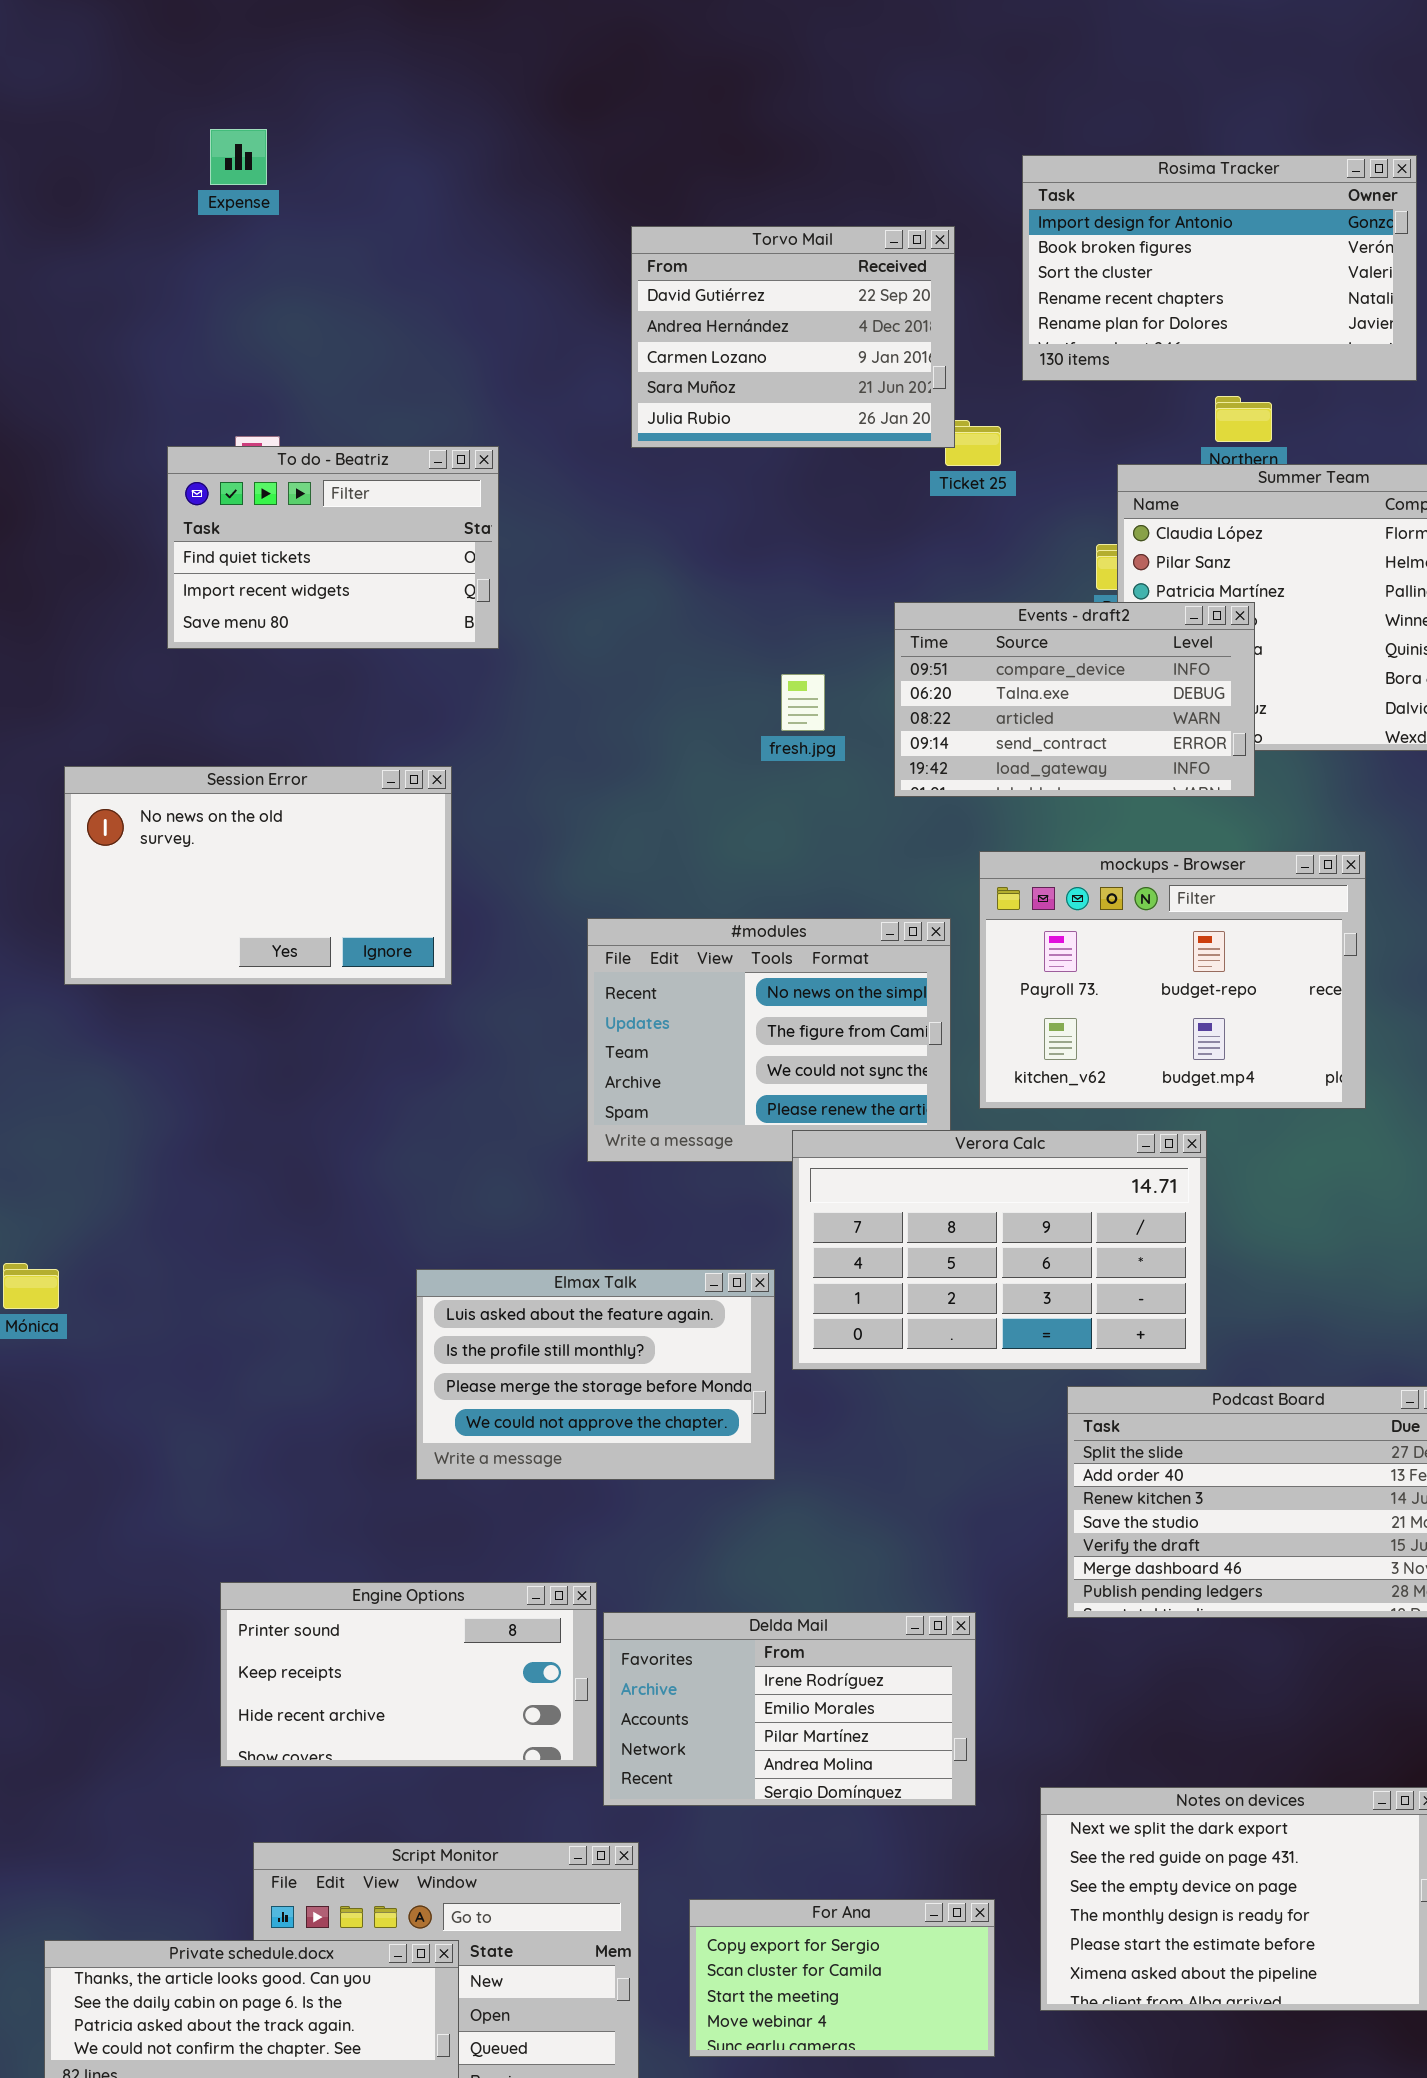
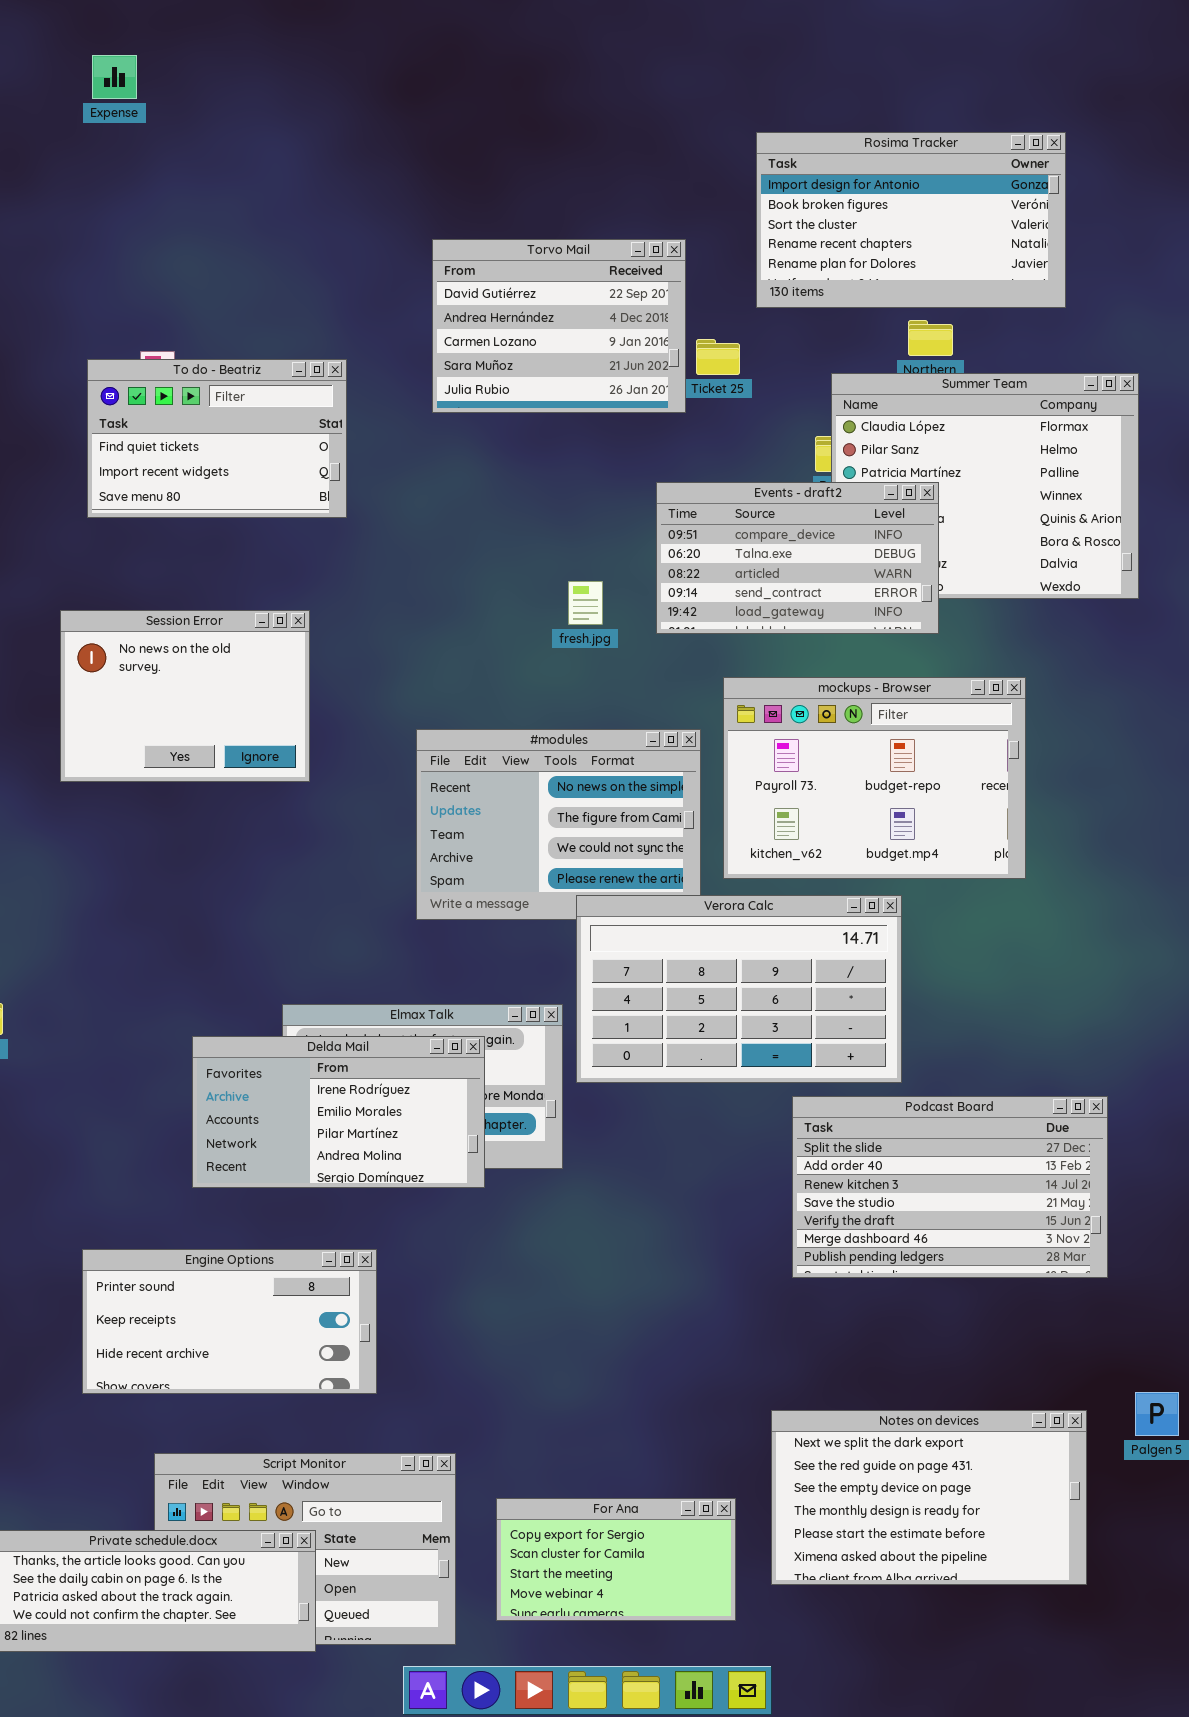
Expense: [210,129,267,185] -> [92,55,137,99], moved
Torvo Mail: [631,226,955,448] -> [432,239,686,413], moved
fresh.jpg: [781,674,825,731] -> [568,581,603,625], moved
Session Error: [64,766,452,985] -> [60,610,310,782], resized
Engine Options: [220,1582,597,1767] -> [82,1249,377,1394], moved
Delda Mail: [603,1612,976,1806] -> [192,1036,485,1188], moved

